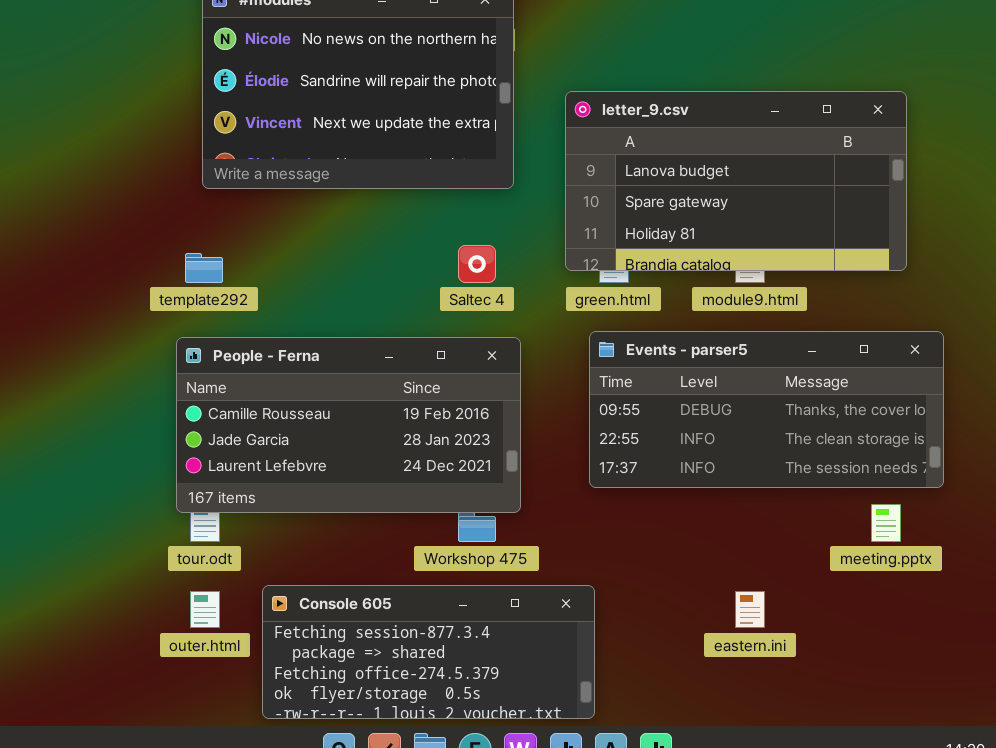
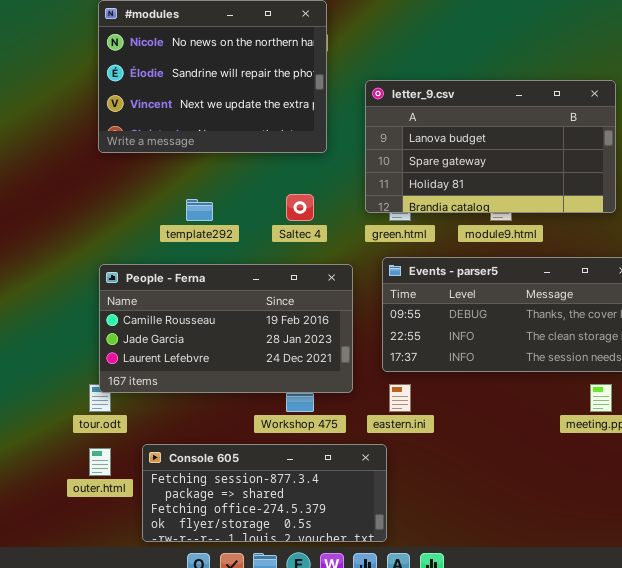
template292: [185,253,223,283] -> [186,199,213,221], moved
People - Ferna: [176,337,521,513] -> [99,264,353,393], moved
eastern.ini: [735,591,765,628] -> [389,384,411,412], moved

